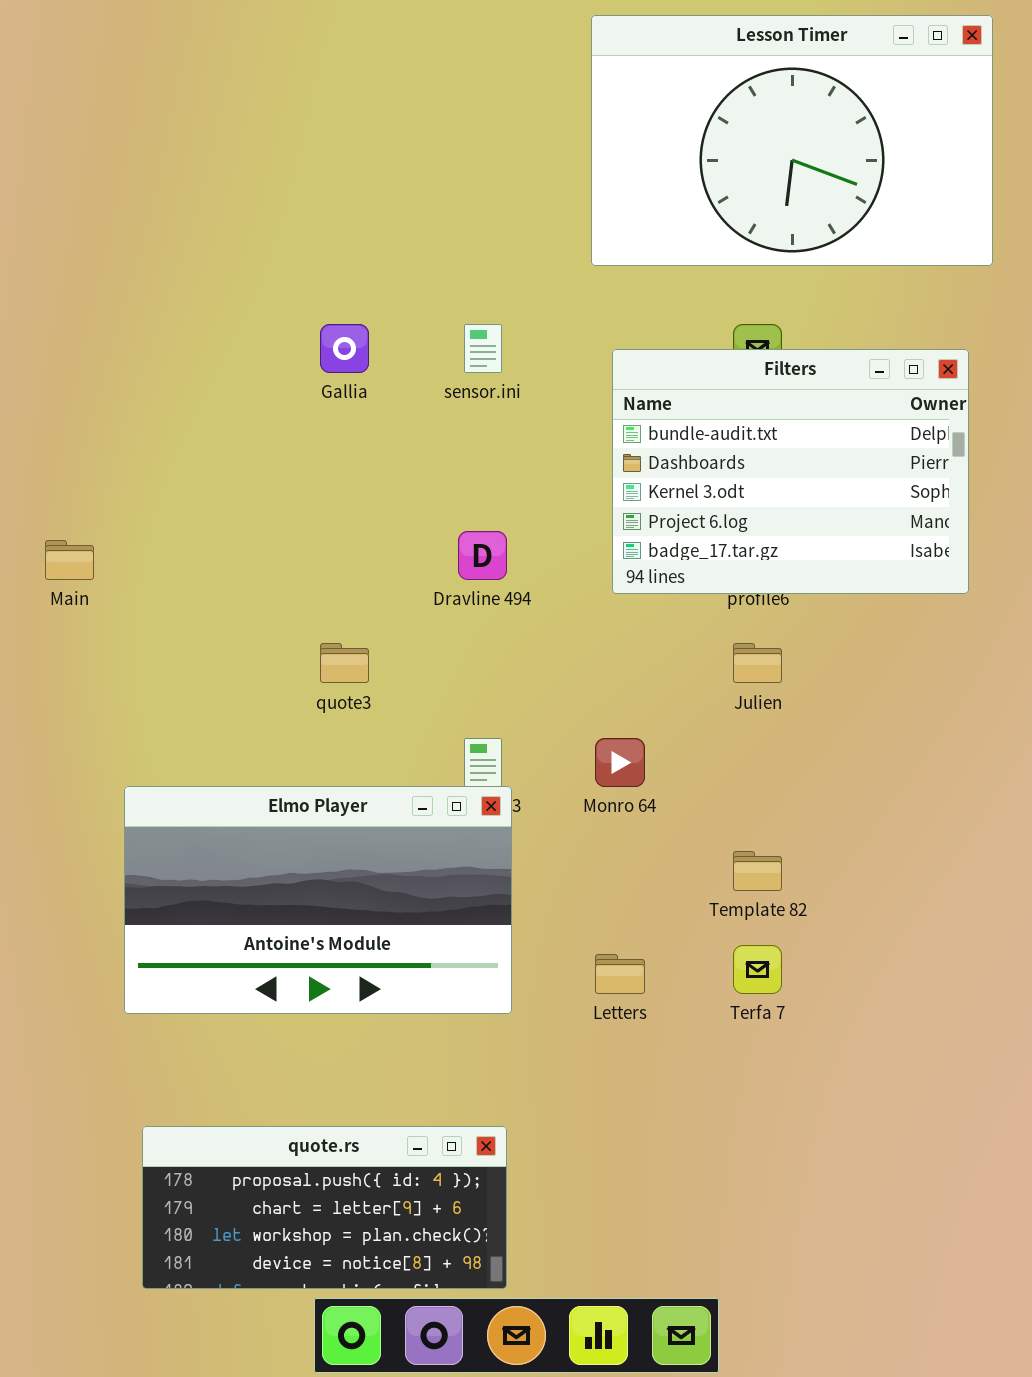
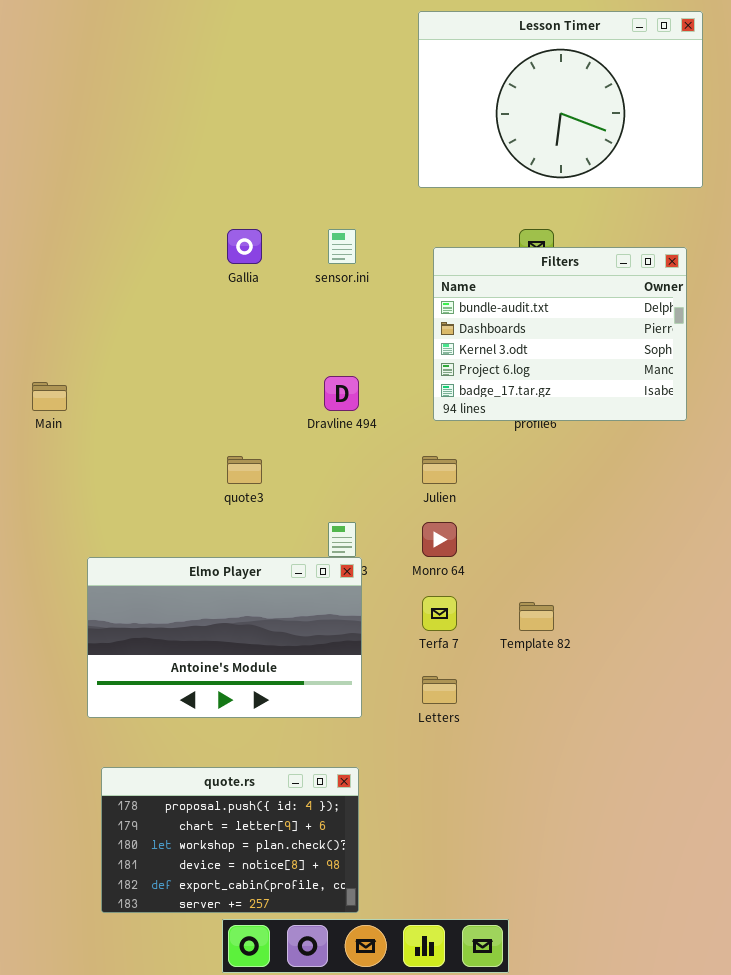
Julien: [733,643,782,683] -> [422,456,457,484], moved
Terfa 7: [733,945,782,994] -> [422,596,457,631], moved
quote.rs: [142,1126,507,1289] -> [101,767,359,913], resized

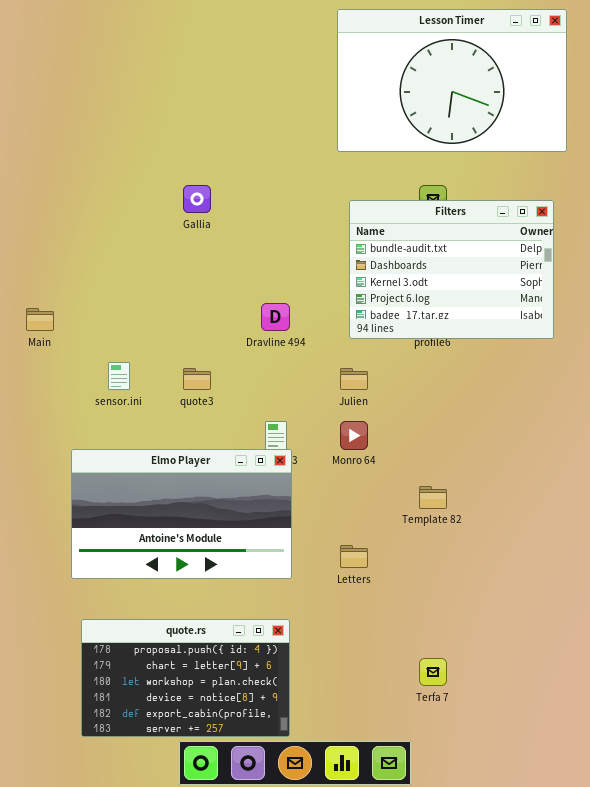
sensor.ini: [328,229,356,264] -> [108,362,130,390], moved
Terfa 7: [422,596,457,631] -> [419,658,447,686], moved

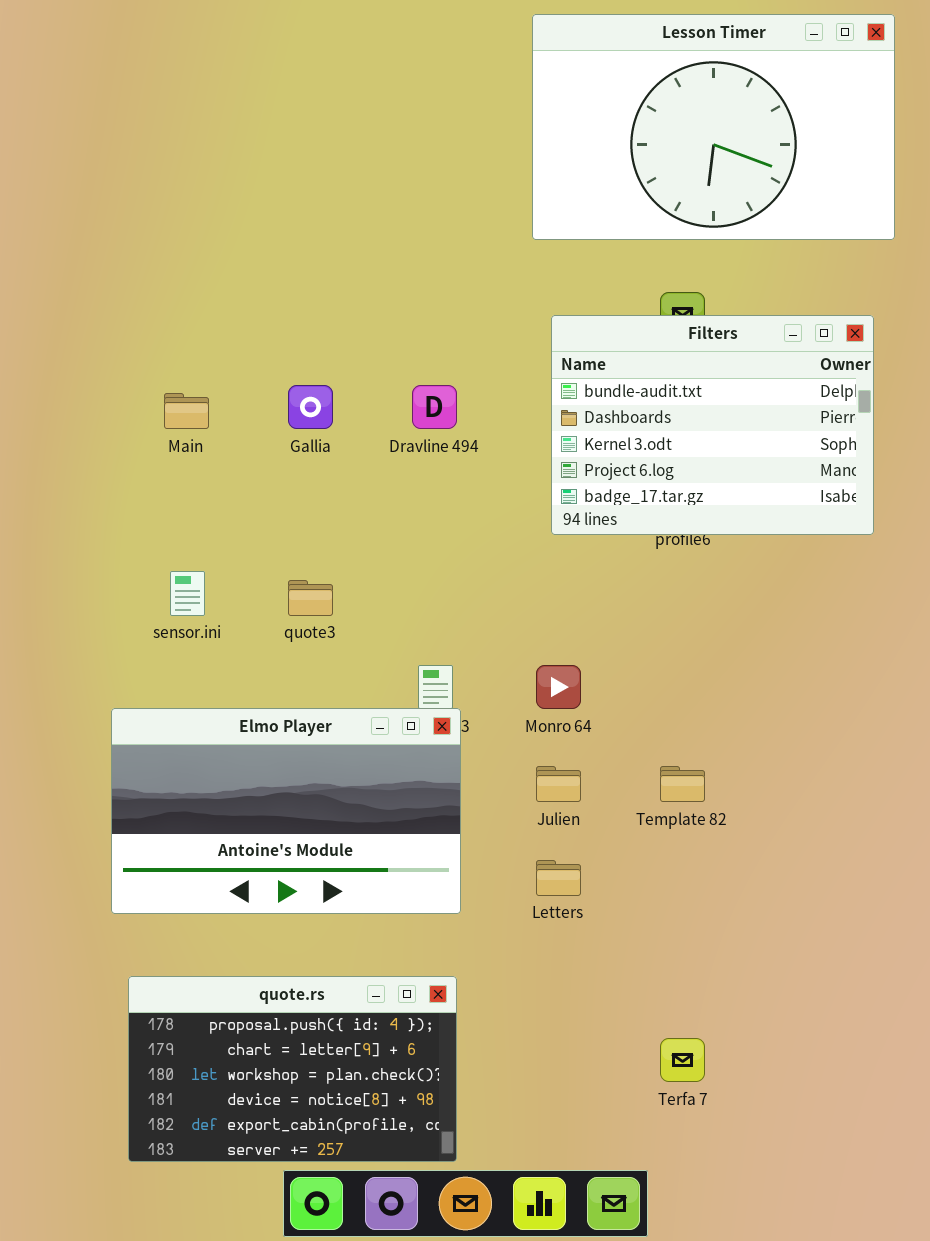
Gallia: [183,185,211,213] -> [288,385,333,429], moved
Dravline 494: [261,303,290,331] -> [412,385,457,429], moved
Main: [26,308,54,331] -> [164,393,209,429], moved
Julien: [340,368,368,390] -> [536,766,581,802], moved

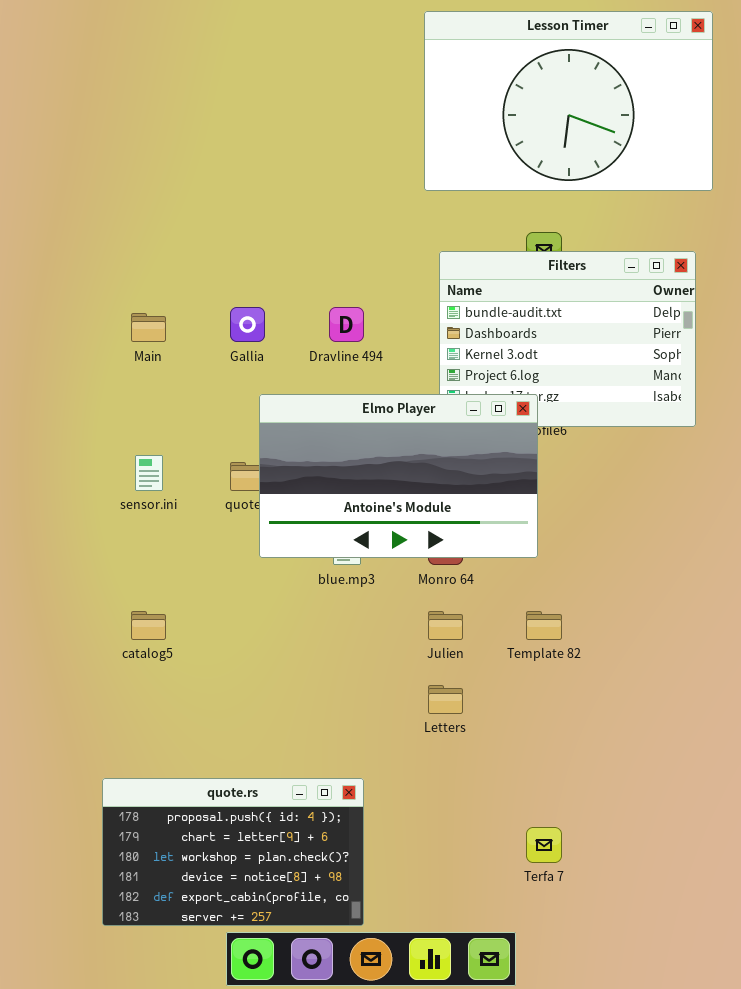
Elmo Player: [111,708,461,914] -> [259,394,538,558], moved

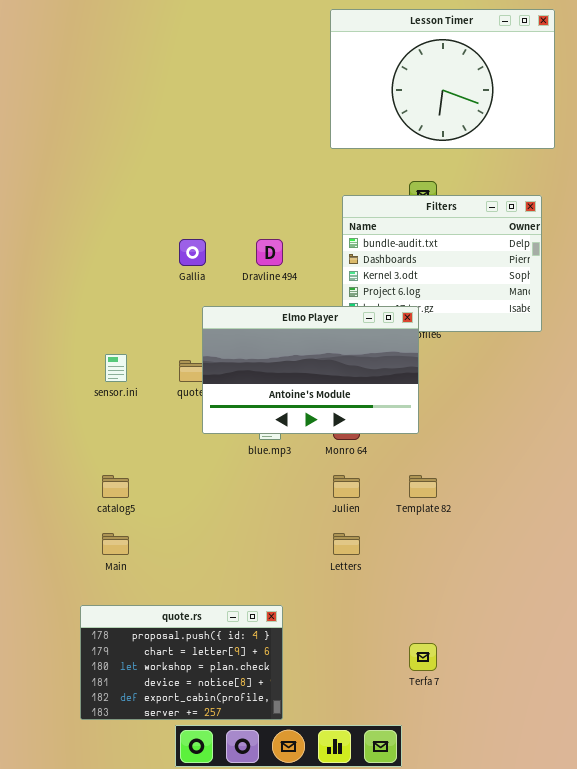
Main: [131,313,166,342] -> [102,533,129,555], moved

